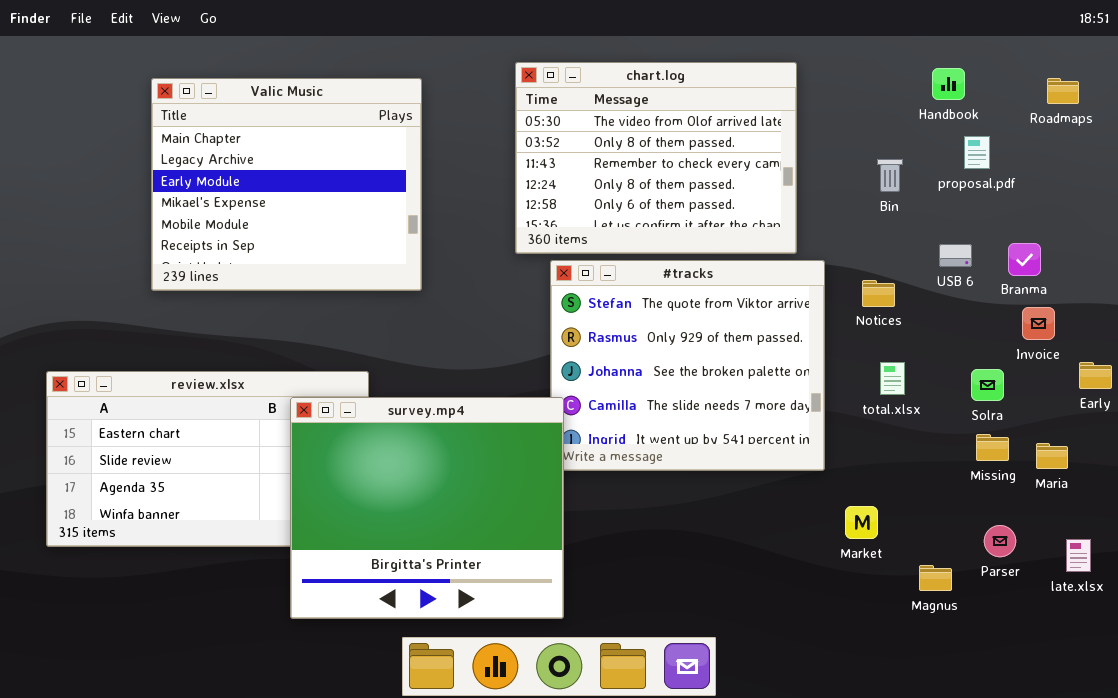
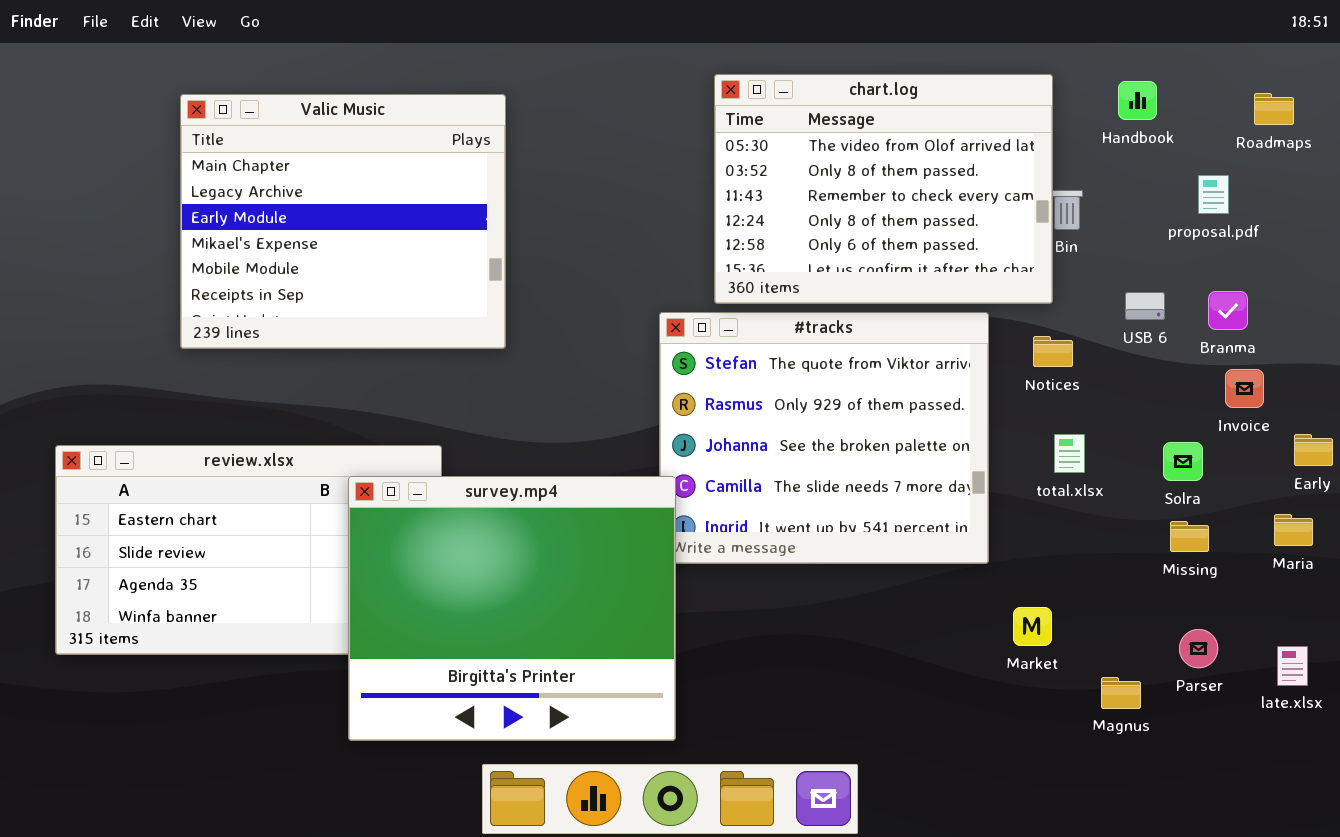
chart.log: [515,62,797,254] -> [714,74,1053,304], moved
proposal.pdf: [964,136,990,169] -> [1198,175,1229,214], moved
Maria: [1036,443,1068,469] -> [1274,514,1313,546], moved

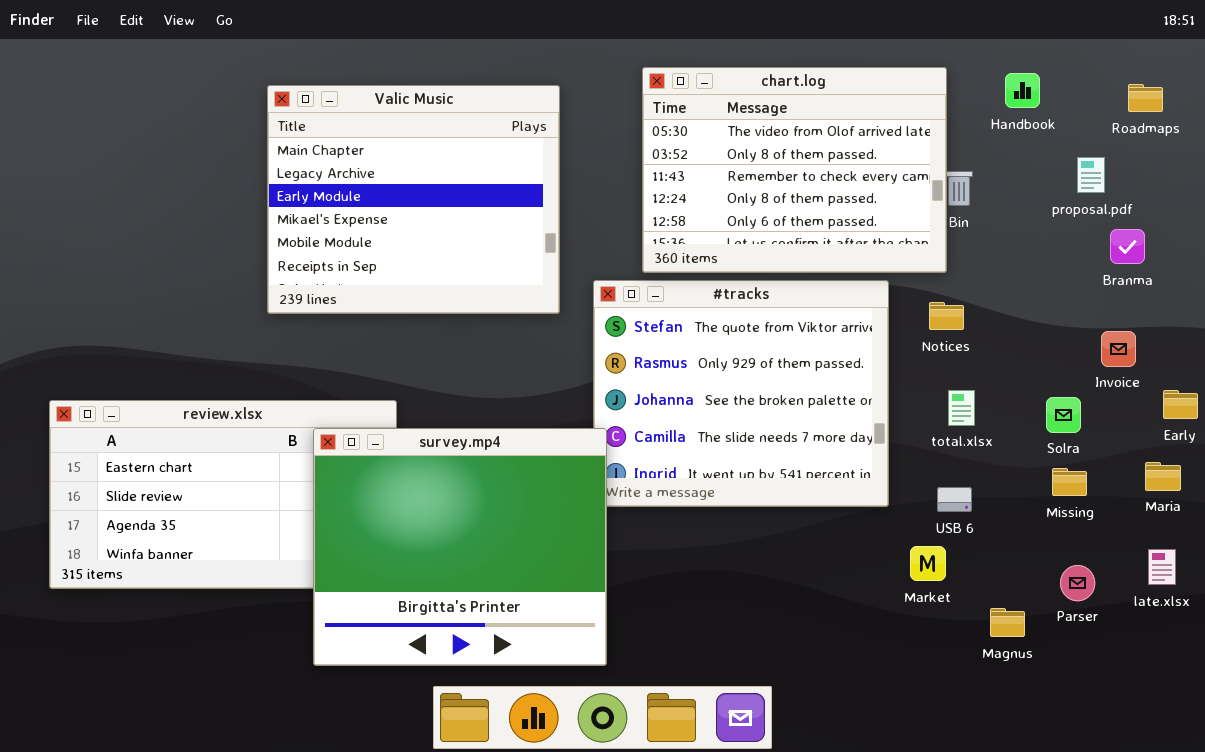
Valic Music: [180,94,506,349] -> [267,85,560,314], moved
Branma: [1208,291,1248,330] -> [1110,229,1145,264], moved
USB 6: [1125,292,1165,320] -> [937,487,972,512], moved
late.xlsx: [1277,646,1308,686] -> [1148,549,1176,585], moved

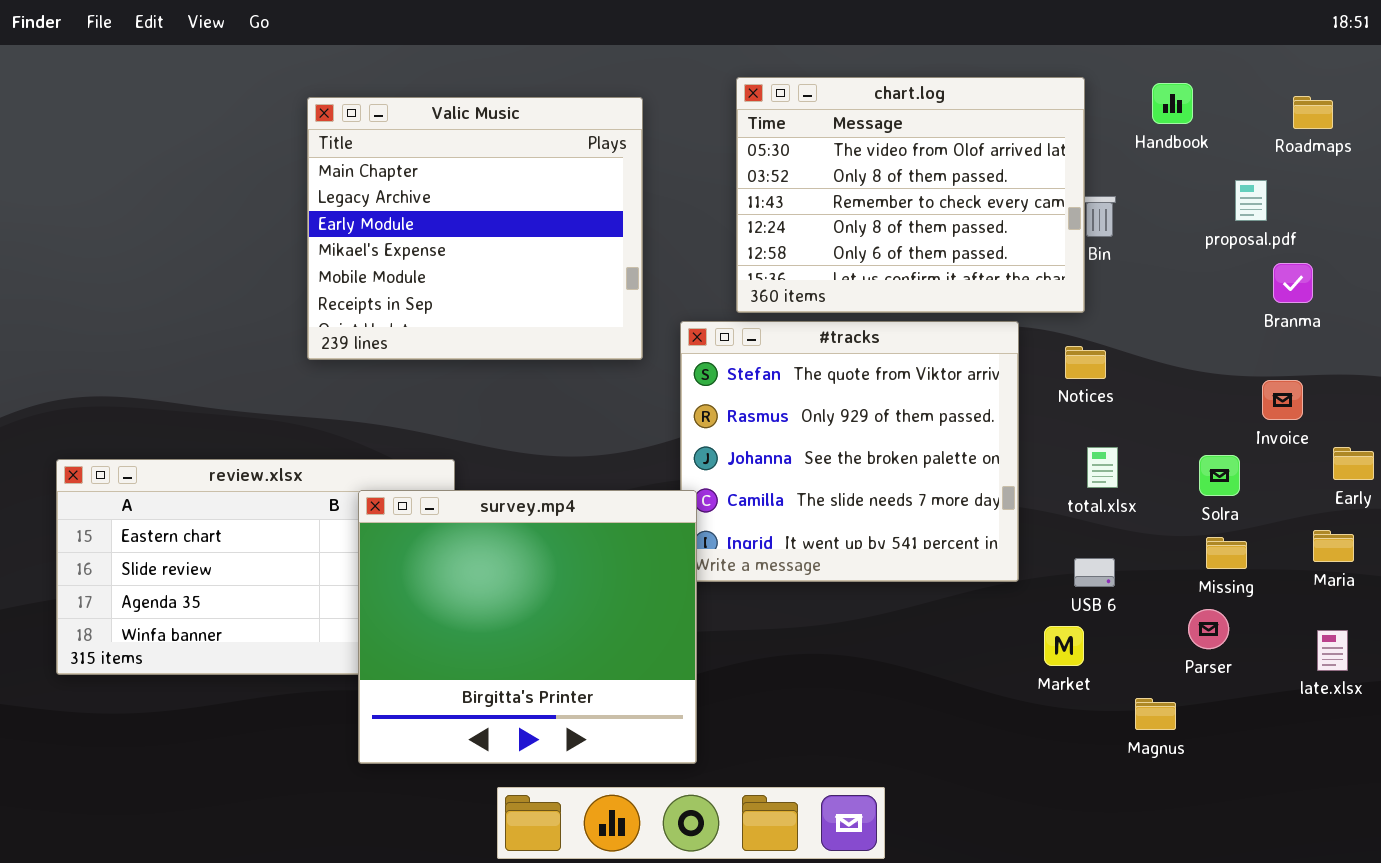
Parser: [1060,565,1095,601] -> [1188,609,1229,649], moved

